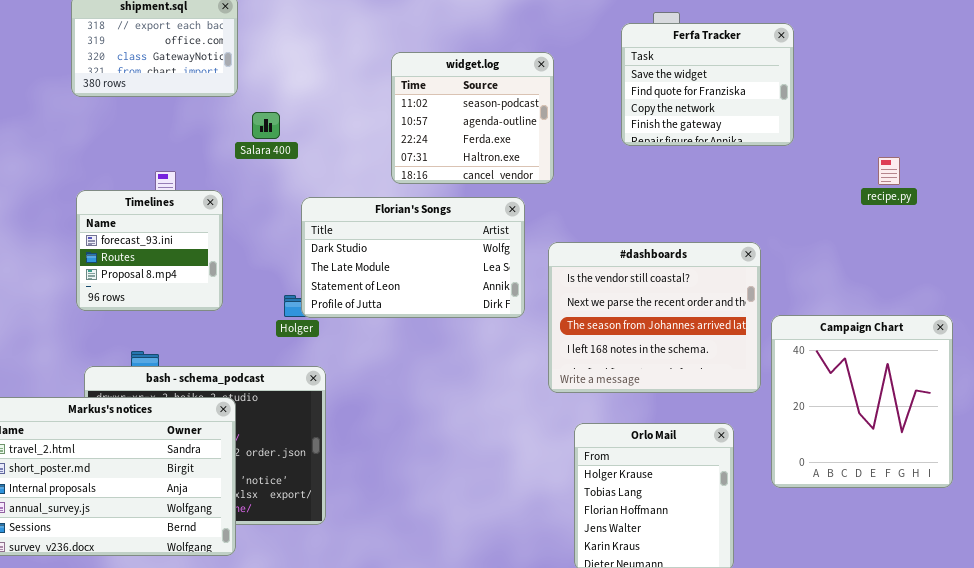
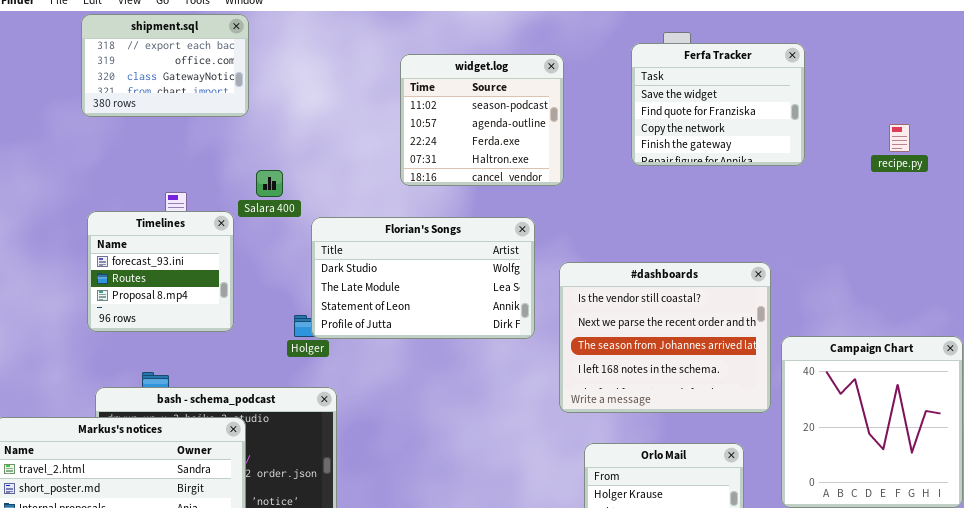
widget.log: [391,52,554,184] -> [400,54,564,186], moved
Salara 400: [252,112,280,139] -> [256,170,283,197], moved
recipe.py: [878,157,900,185] -> [889,124,910,152], moved

